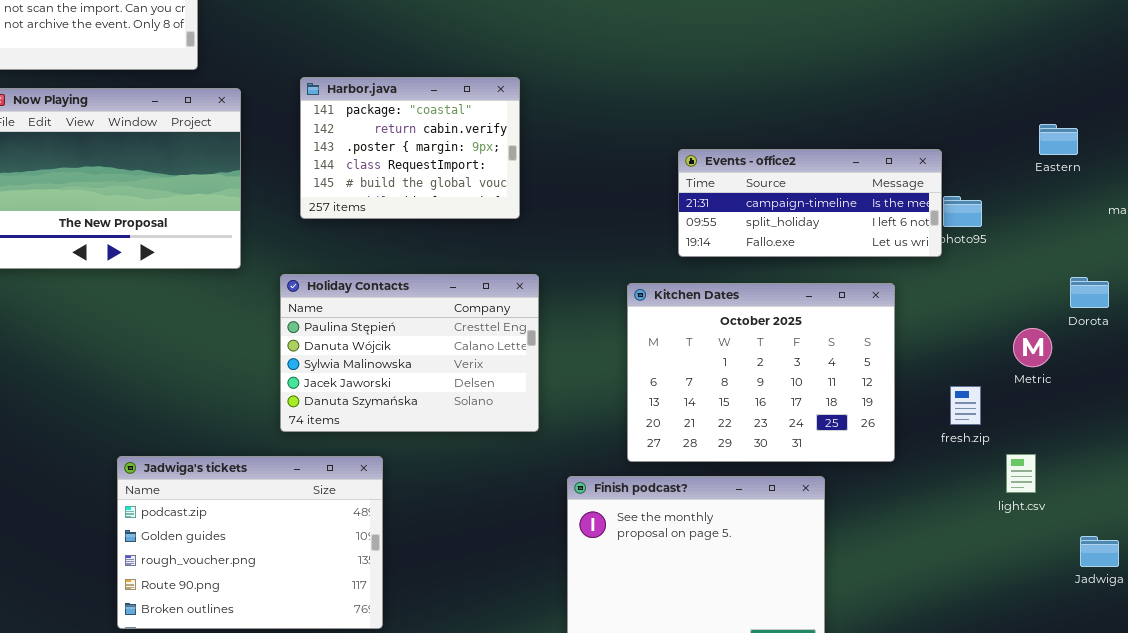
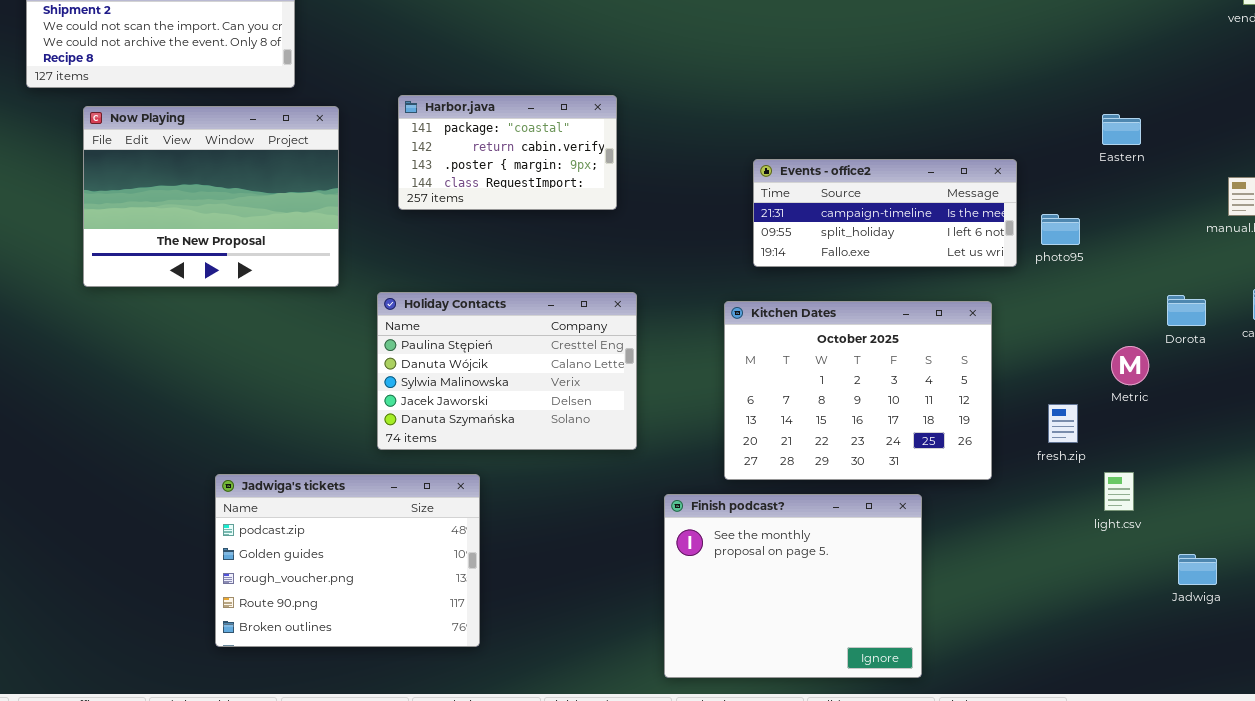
Harbor.java: [300,77,520,219] -> [398,95,617,210], resized
Eastern: [1039,124,1078,155] -> [1102,114,1141,145], moved
Events - office2: [678,149,942,257] -> [753,159,1017,267], moved

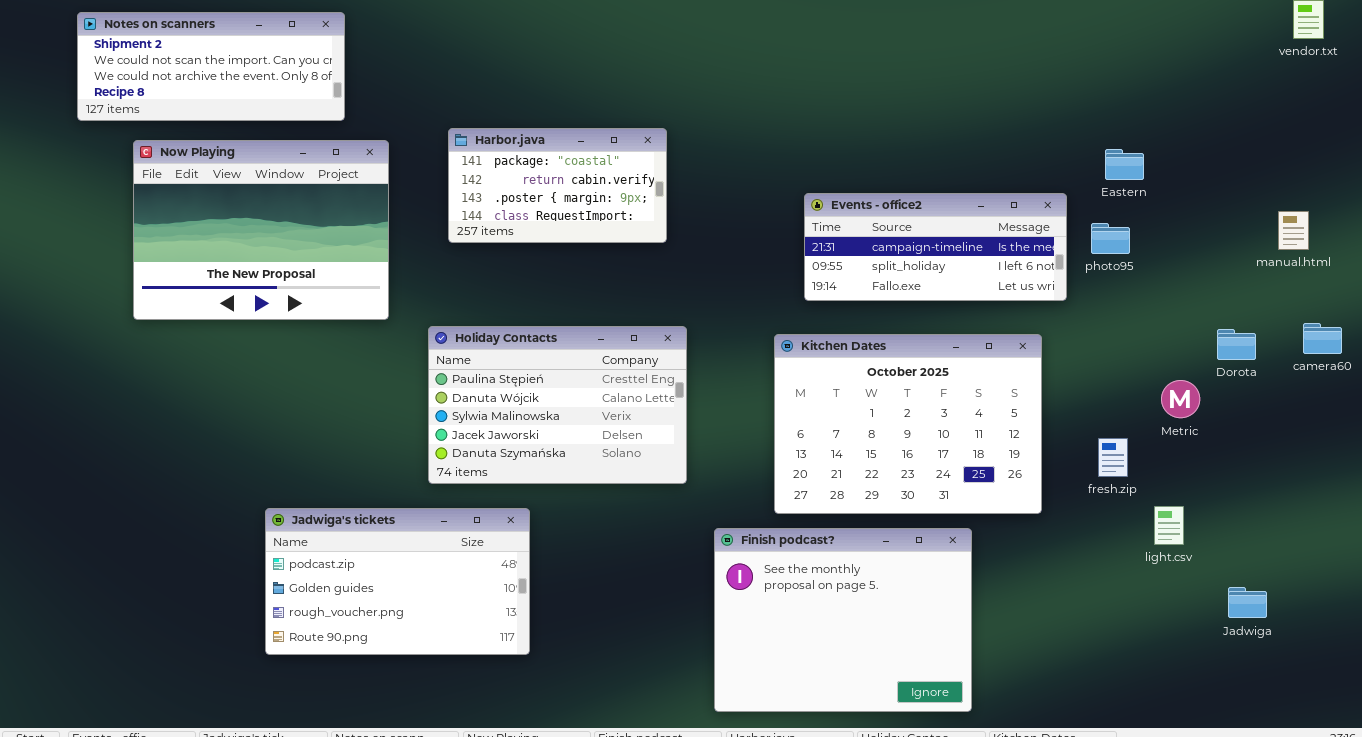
Eastern: [1102,114,1141,145] -> [1105,149,1144,180], moved
photo95: [1041,214,1080,245] -> [1091,223,1130,254], moved
Jadwiga's tickets: [215,474,480,647] -> [265,508,530,655], resized

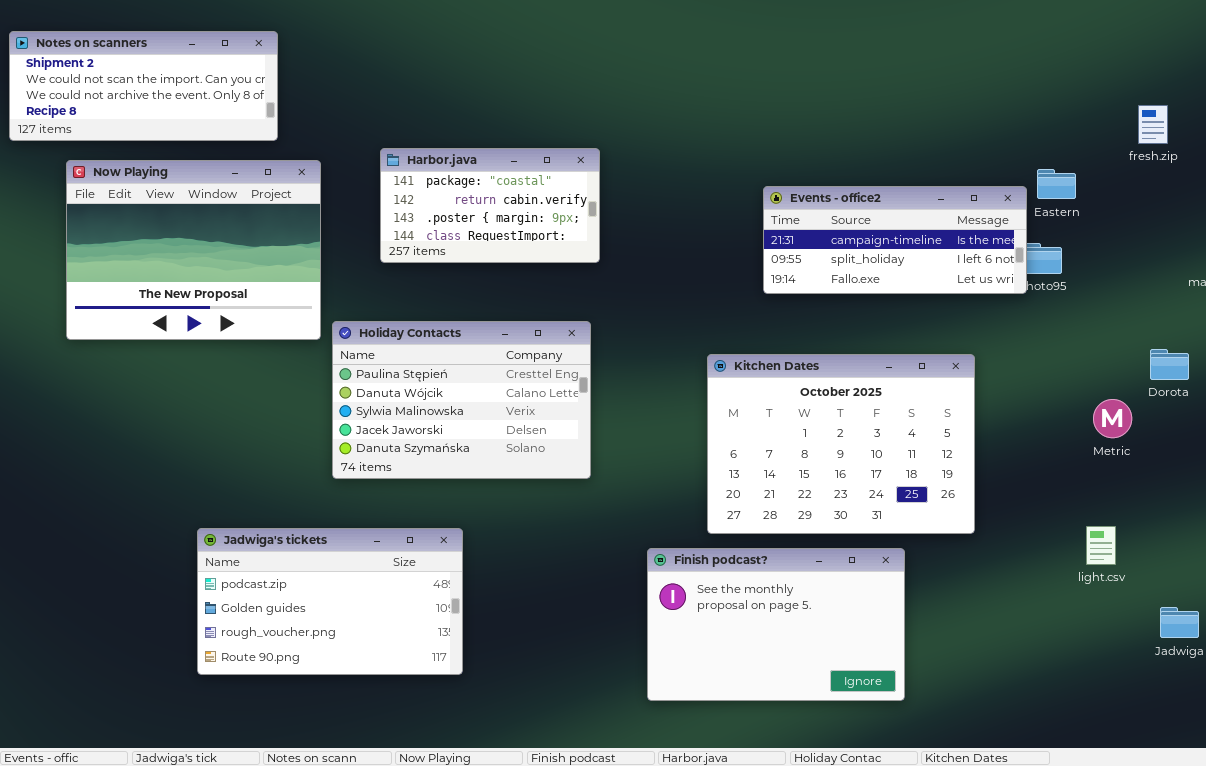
Events - office2: [804,193,1067,301] -> [763,186,1027,294], moved
Holiday Contacts: [428,326,687,484] -> [332,321,591,479], moved
fresh.zip: [1098,438,1128,477] -> [1138,105,1168,144], moved
Finish podcast?: [714,528,972,712] -> [647,548,905,701], resized

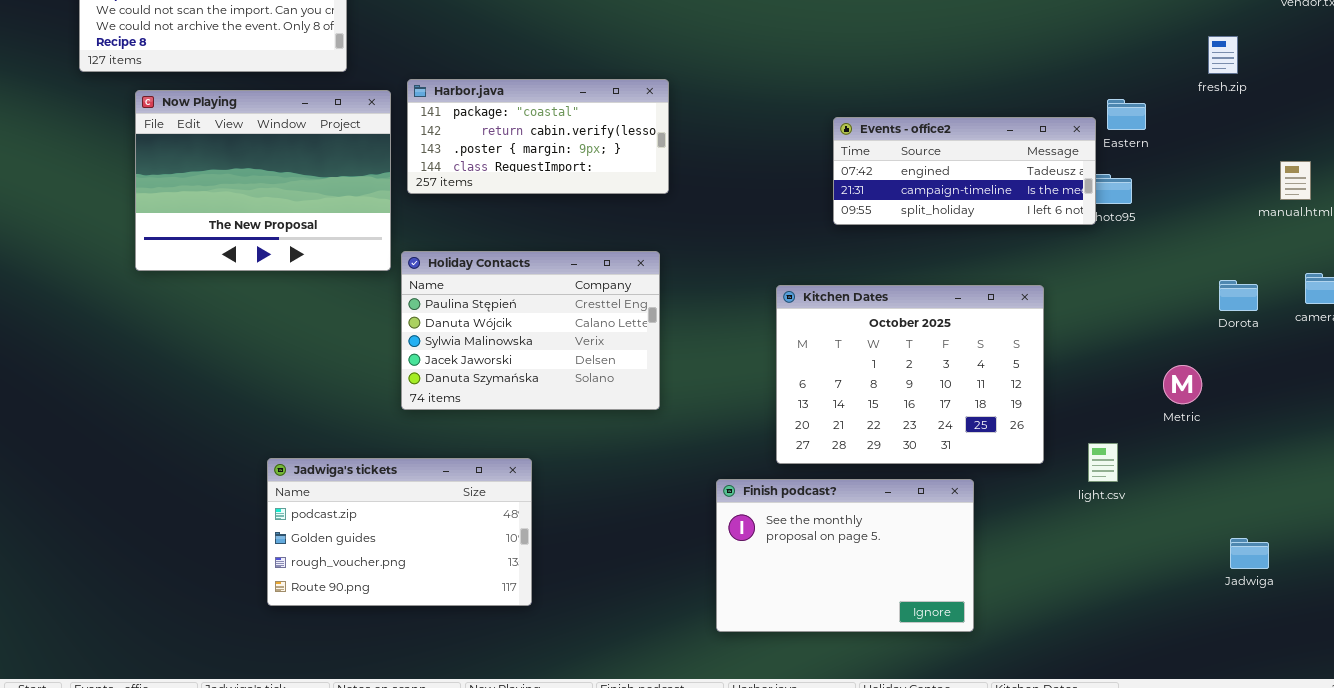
Harbor.java: [380,148,600,263] -> [407,79,669,194], resized
Events - office2: [763,186,1027,294] -> [833,117,1096,225], scrolled up 1 row
Metric: [1093,399,1132,438] -> [1163,365,1202,404], moved
light.csv: [1086,526,1116,565] -> [1088,443,1118,482], moved

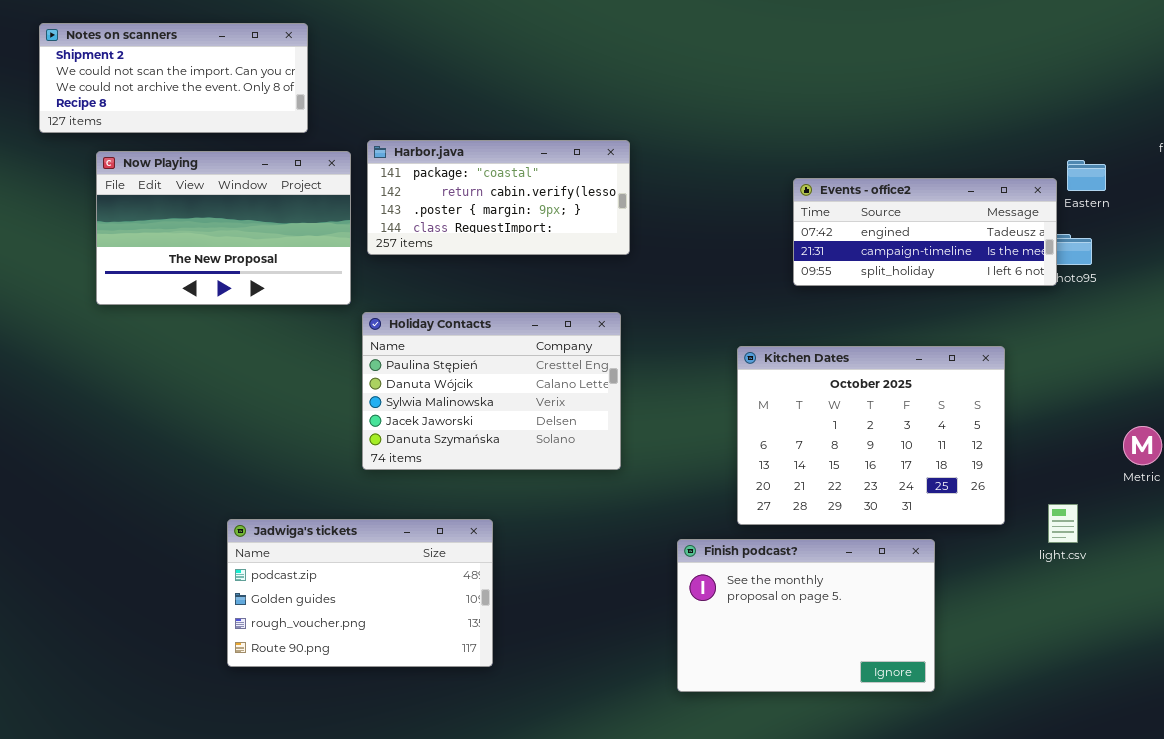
Now Playing: [135,90,391,271] -> [96,151,351,305], resized

